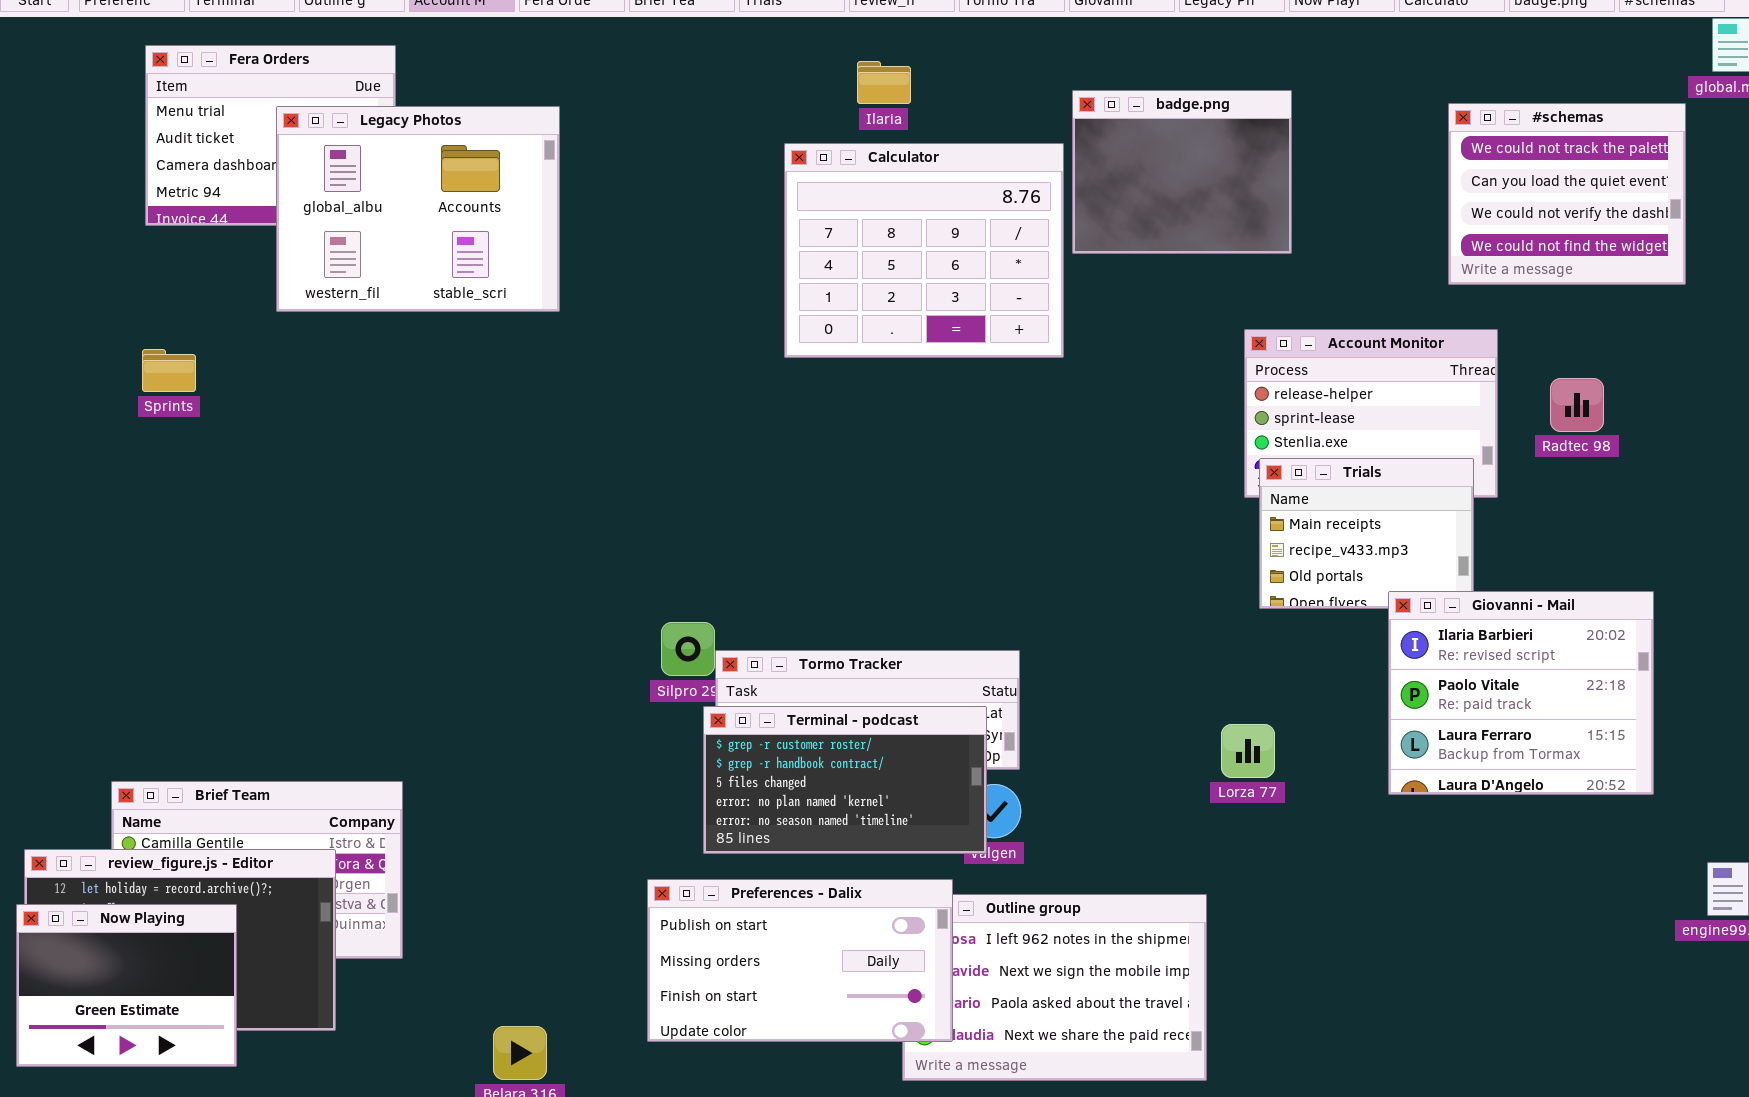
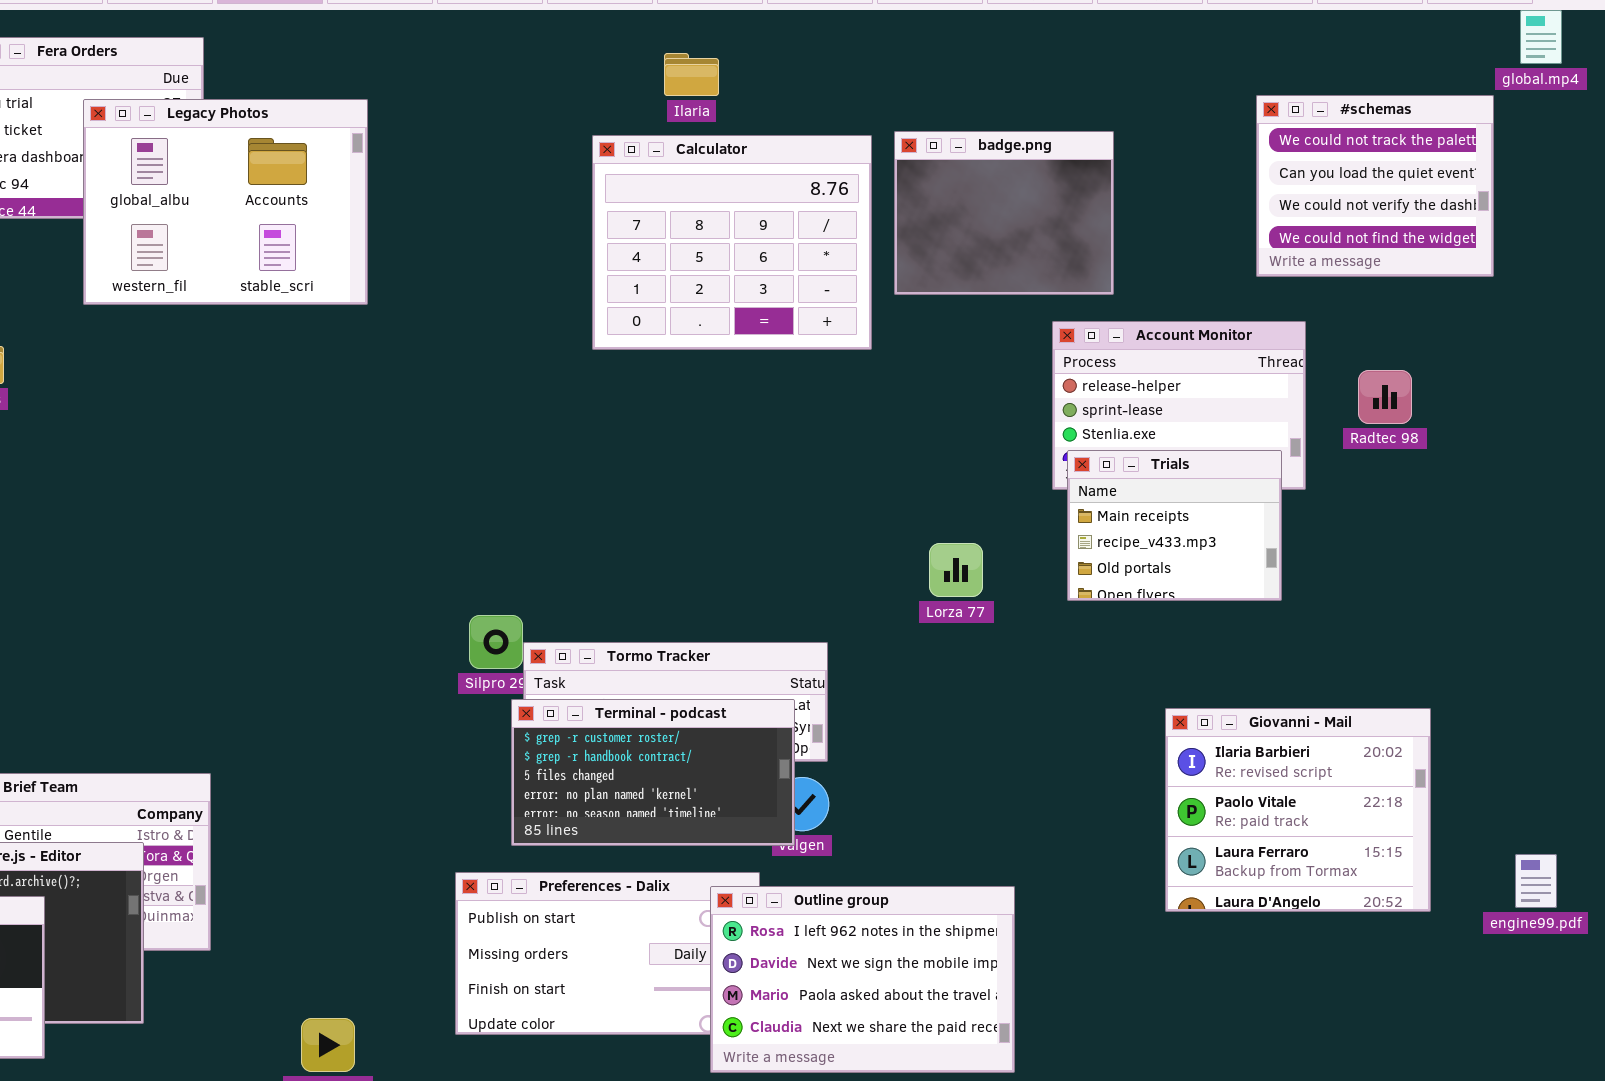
badge.png: [1072,90,1292,254] -> [894,131,1114,295], moved
Giovanni - Mail: [1388,591,1654,795] -> [1165,708,1431,912], moved
Lorza 77: [1221,724,1275,778] -> [929,543,983,597], moved
Outline group: [902,894,1207,1081] -> [710,886,1015,1073], raised

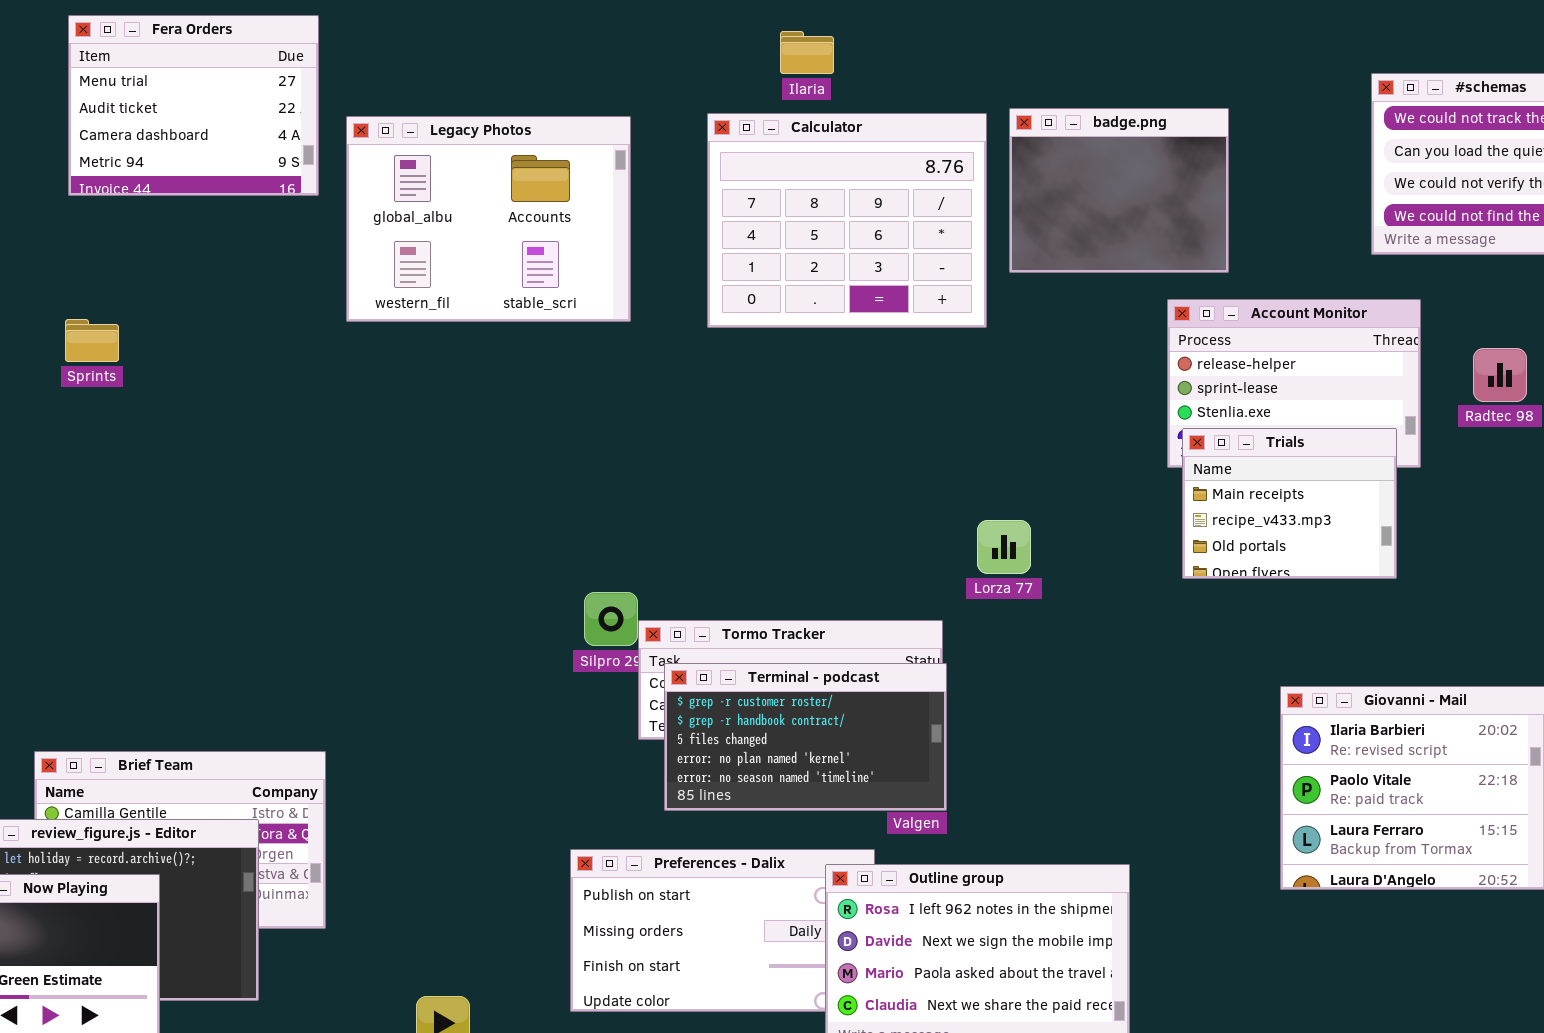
Legacy Photos: [83,99,368,305] -> [346,116,631,322], moved
Lorza 77: [929,543,983,597] -> [977,520,1031,574], moved
Terminal - podcast: [511,699,795,846] -> [664,663,947,811], moved

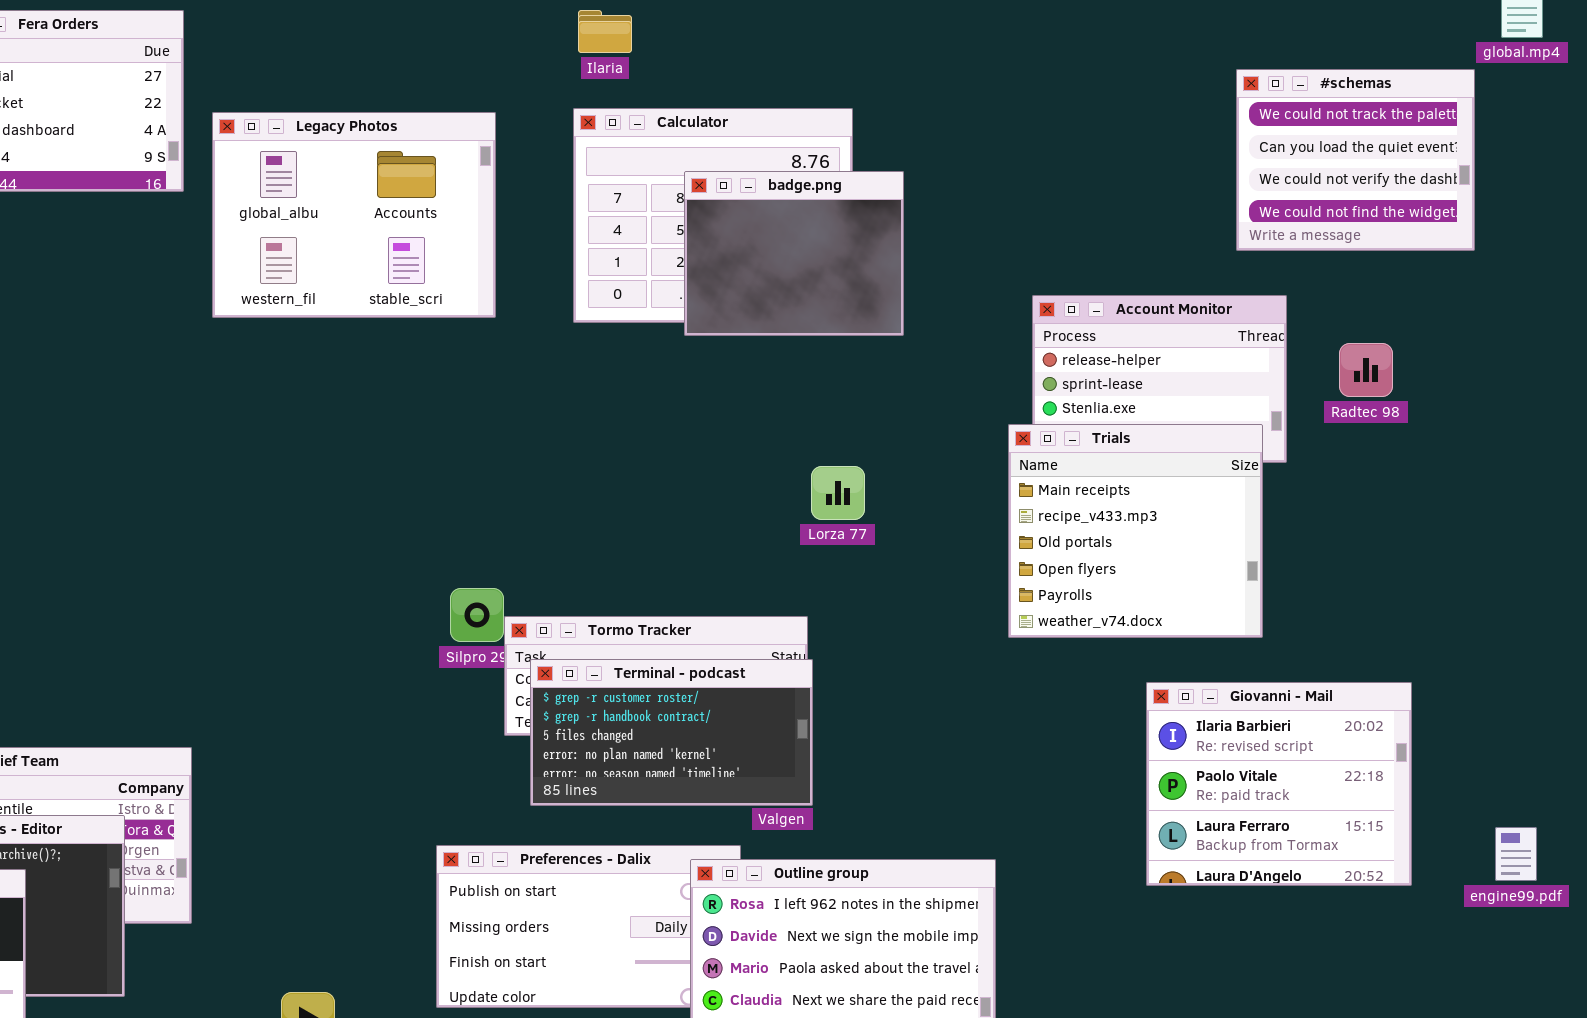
Ilaria: [780,31,834,74] -> [578,10,632,53], moved
badge.png: [1009,108,1229,273] -> [684,171,904,336], moved
Trials: [1182,428,1397,579] -> [1008,424,1263,638], resized
Lorza 77: [977,520,1031,574] -> [811,466,865,520], moved

